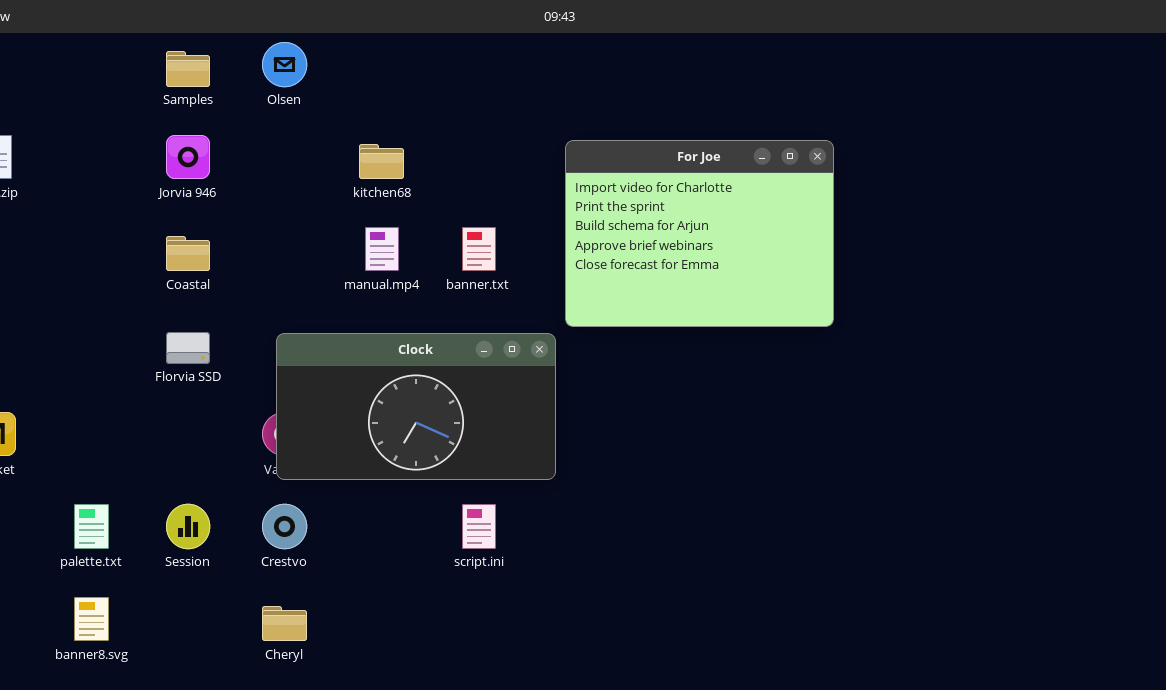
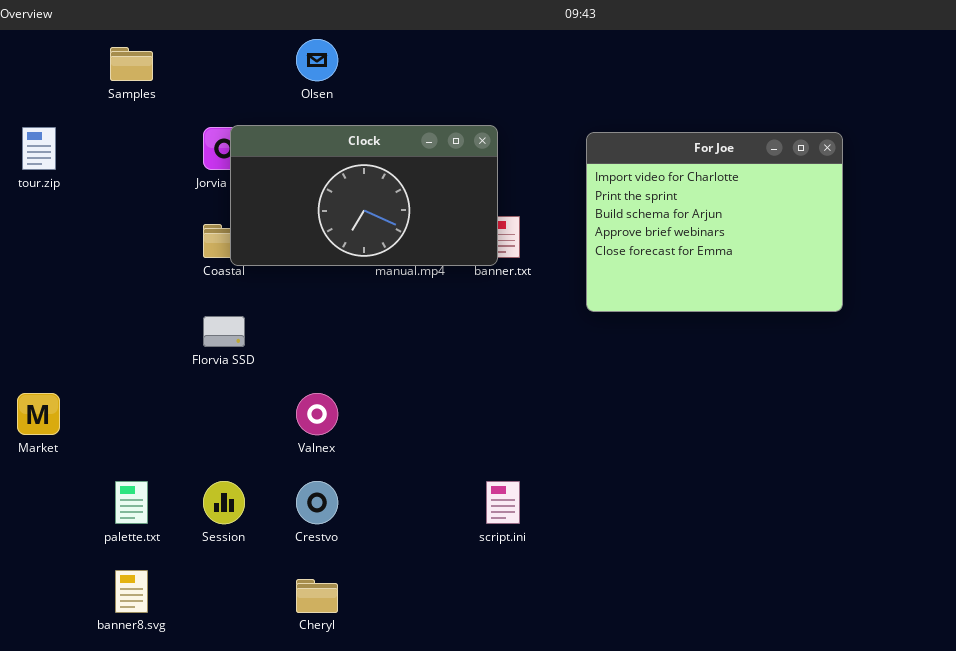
Samples: [166,51,210,87] -> [110,47,153,81], moved
Clock: [276,333,556,480] -> [230,125,498,266], moved

